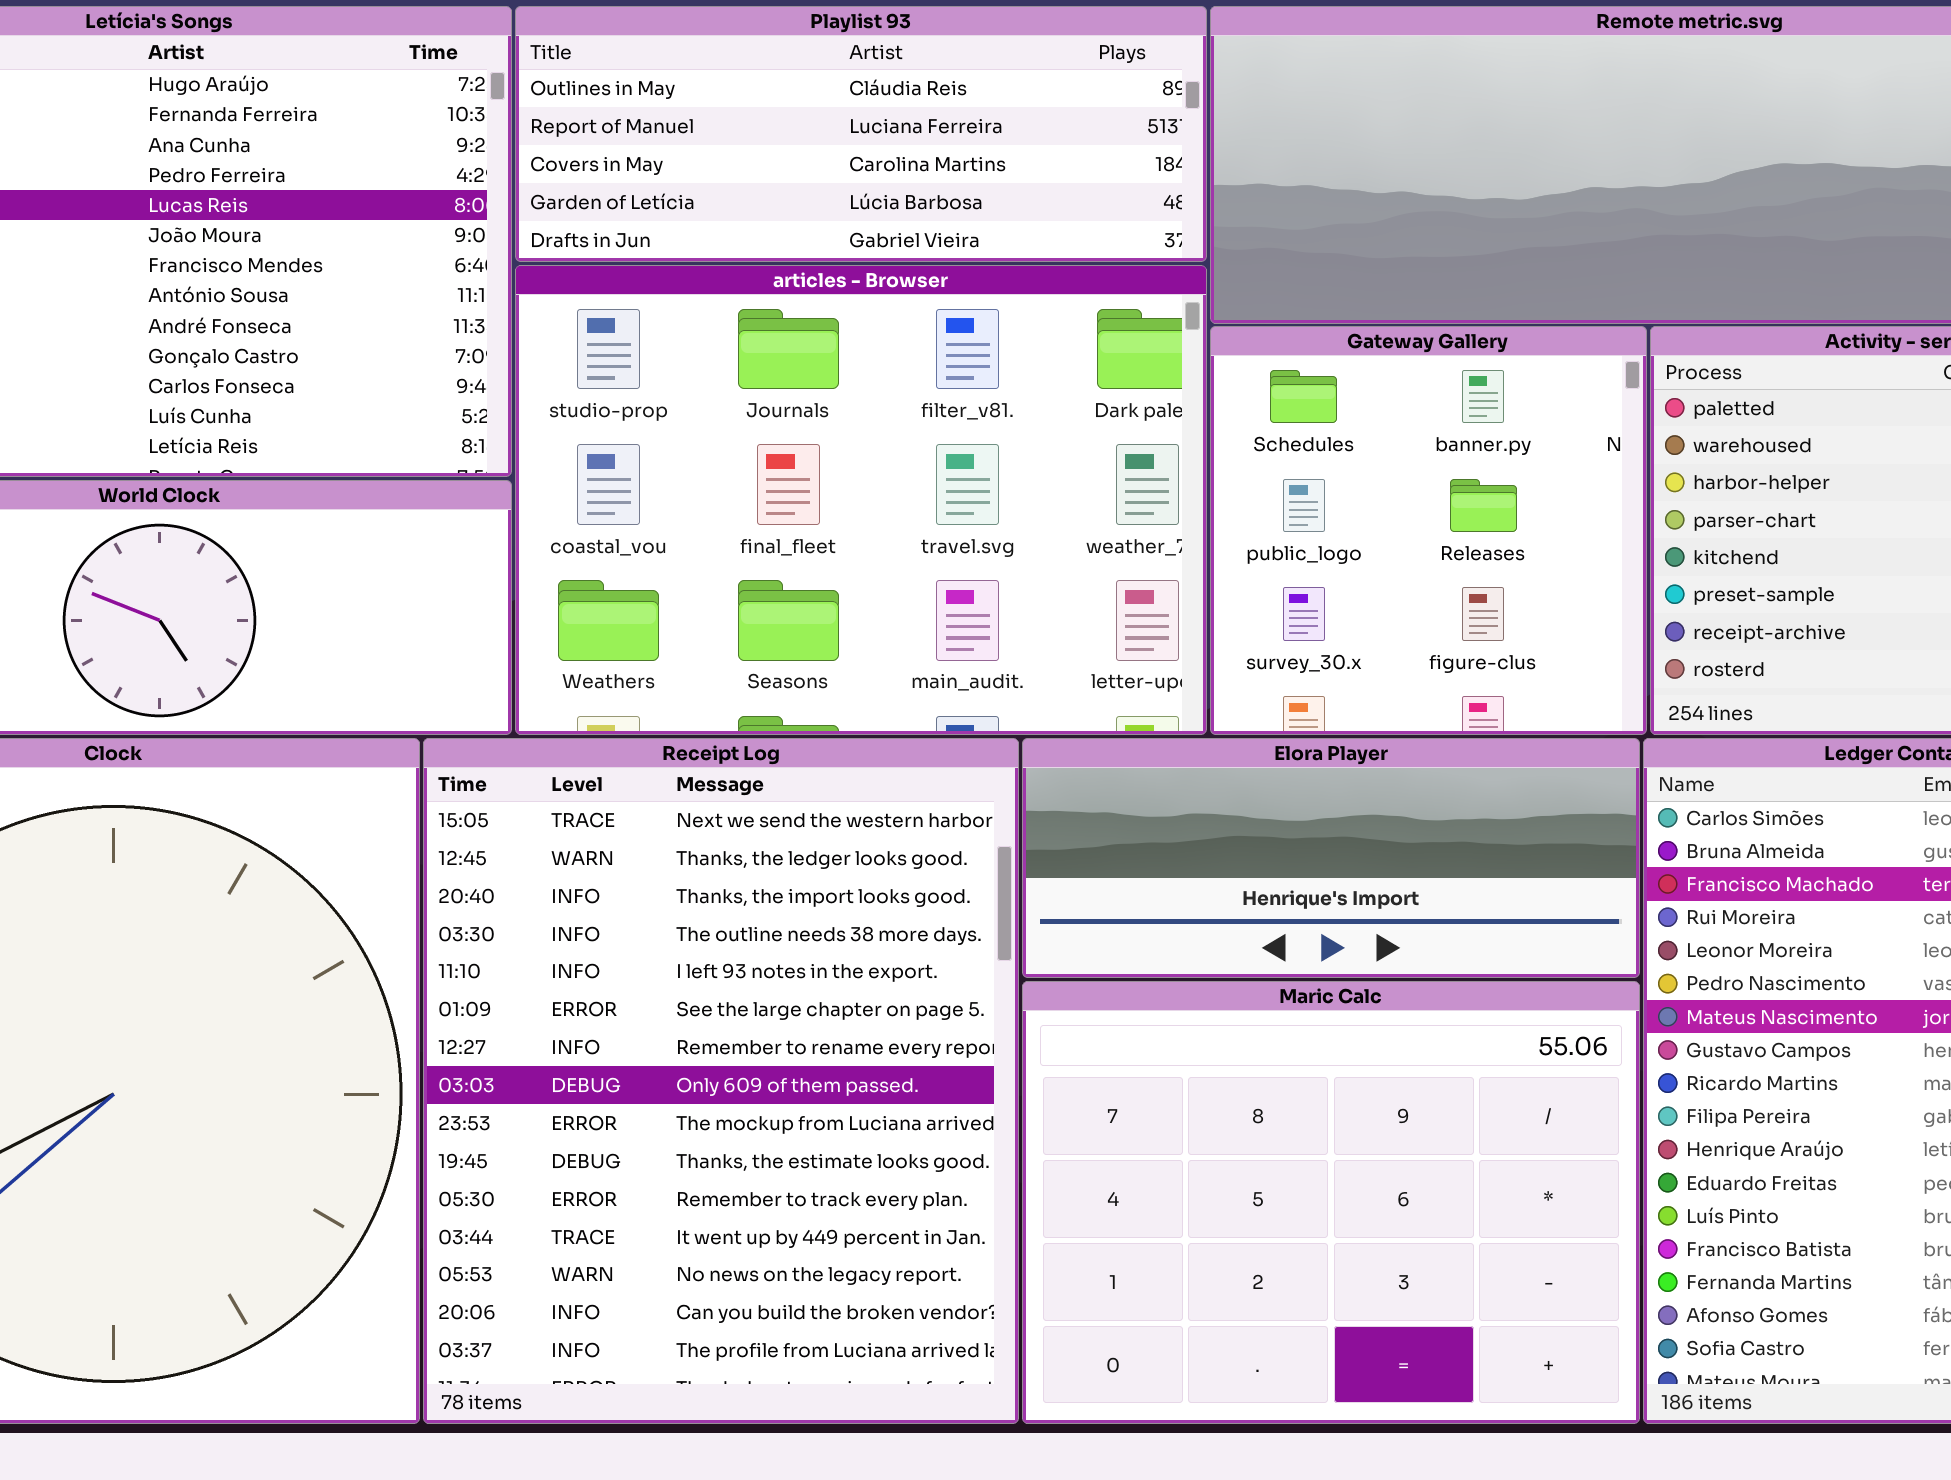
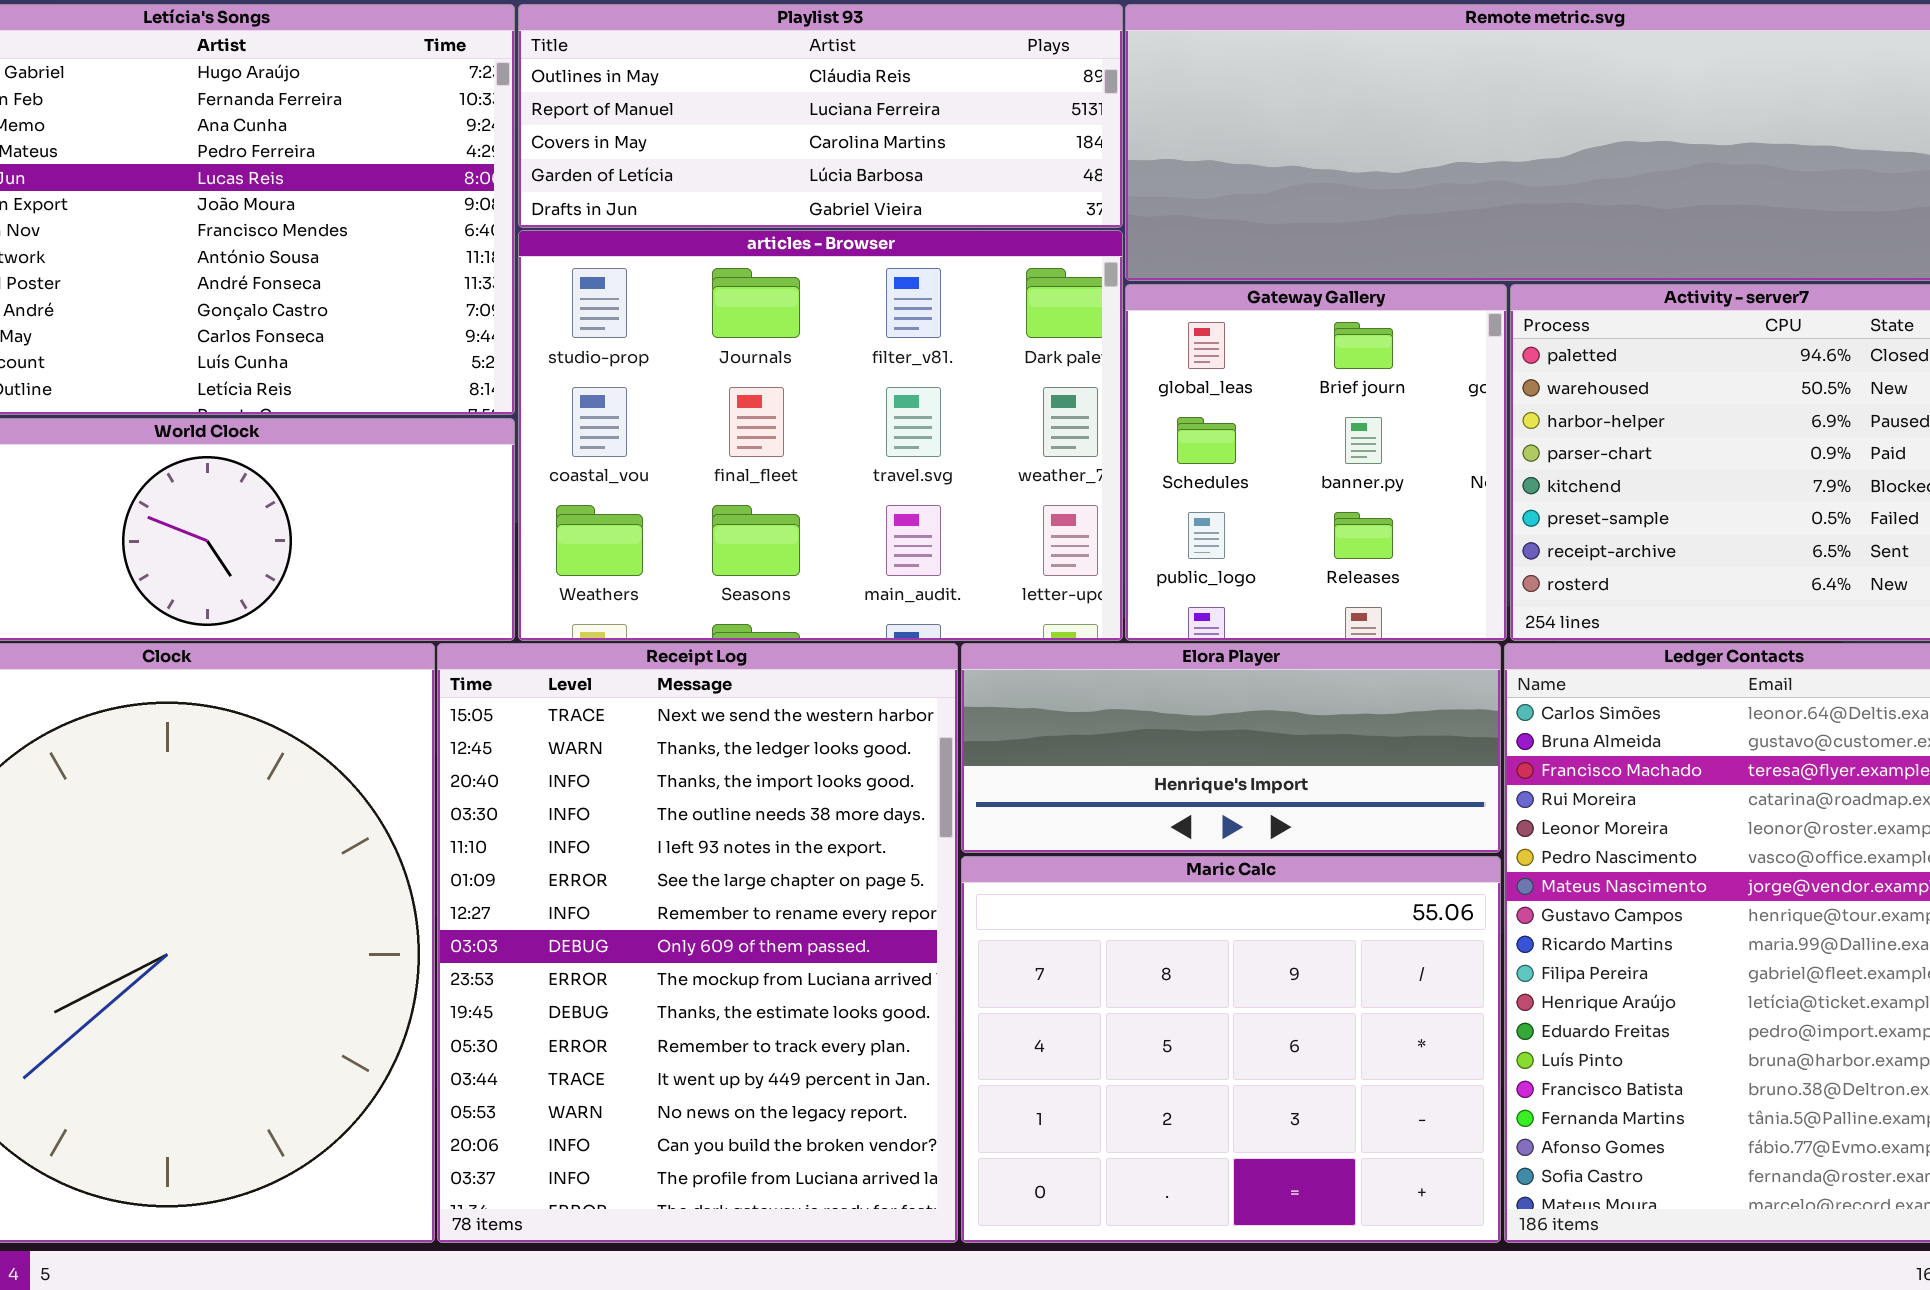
Gateway Gallery: [1210,326,1647,735] -> [1125,284,1507,641], scrolled up 1 row

